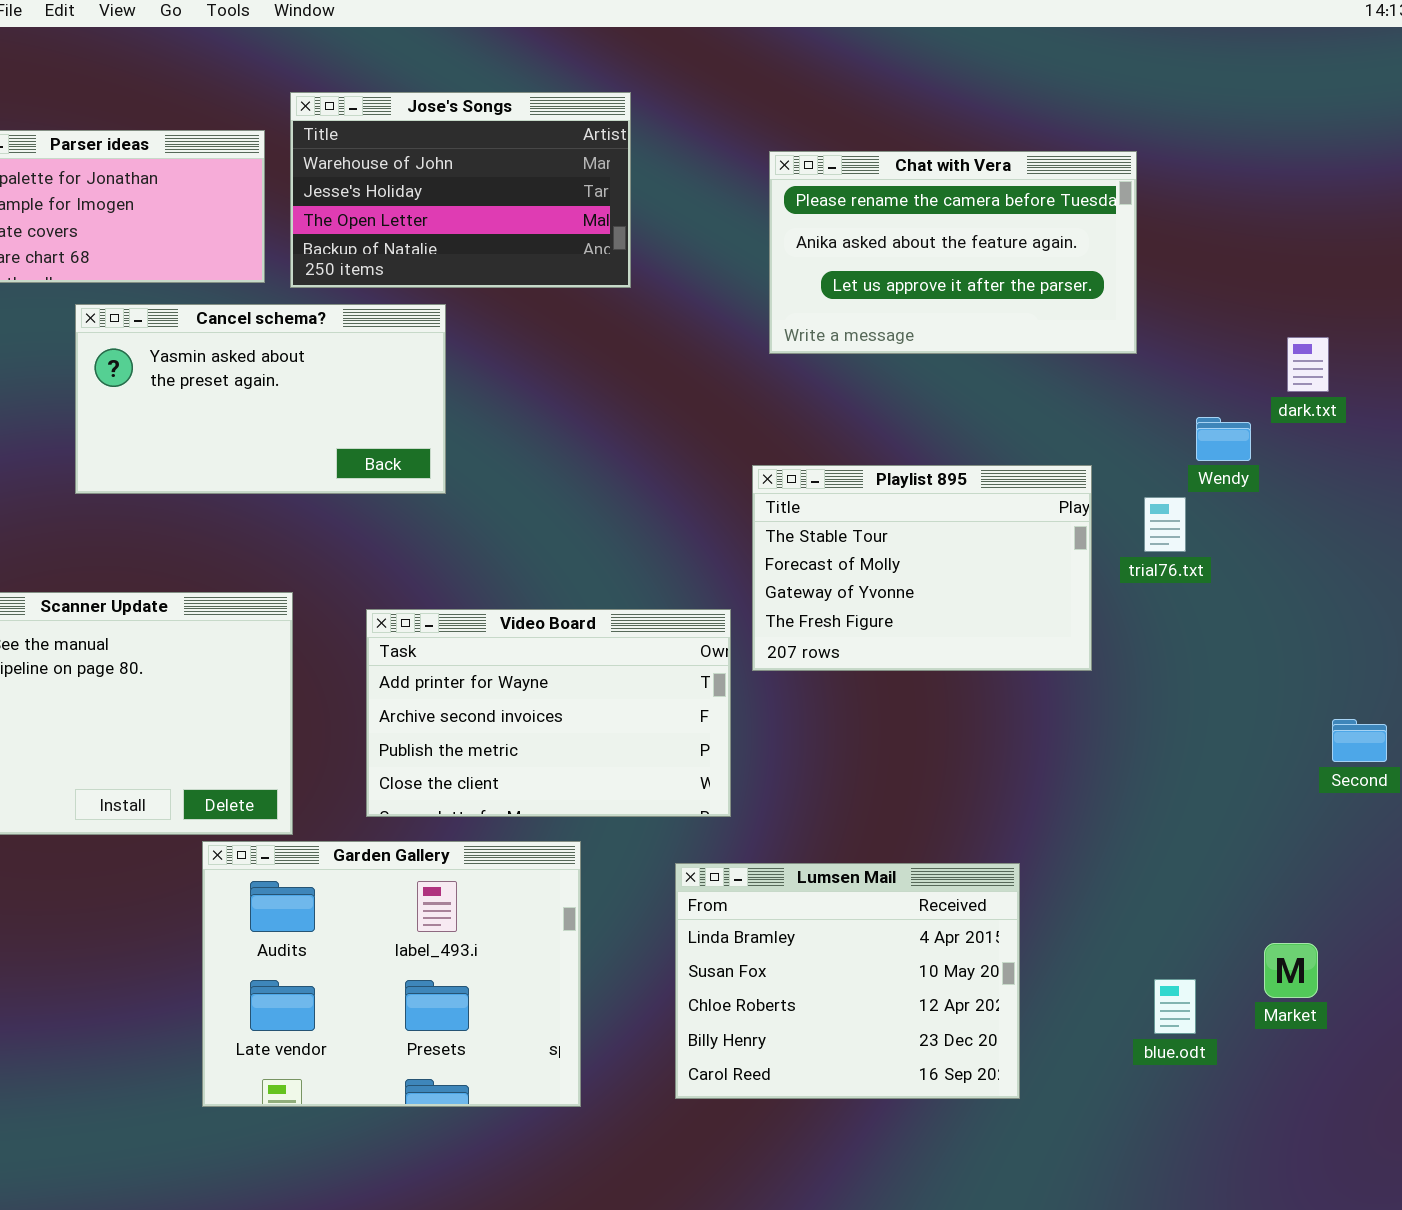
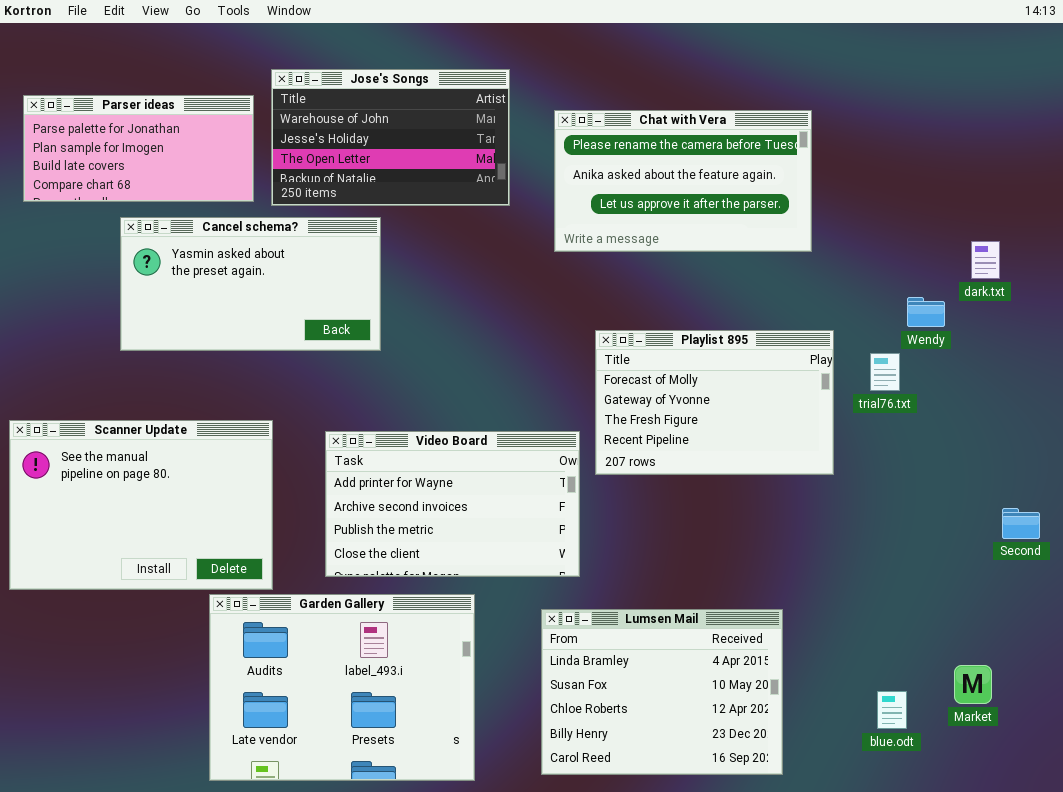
Chat with Vera: [769,151,1137,354] -> [554,110,812,252], moved
Playlist 895: [752,465,1092,671] -> [595,330,834,475], scrolled down 1 row

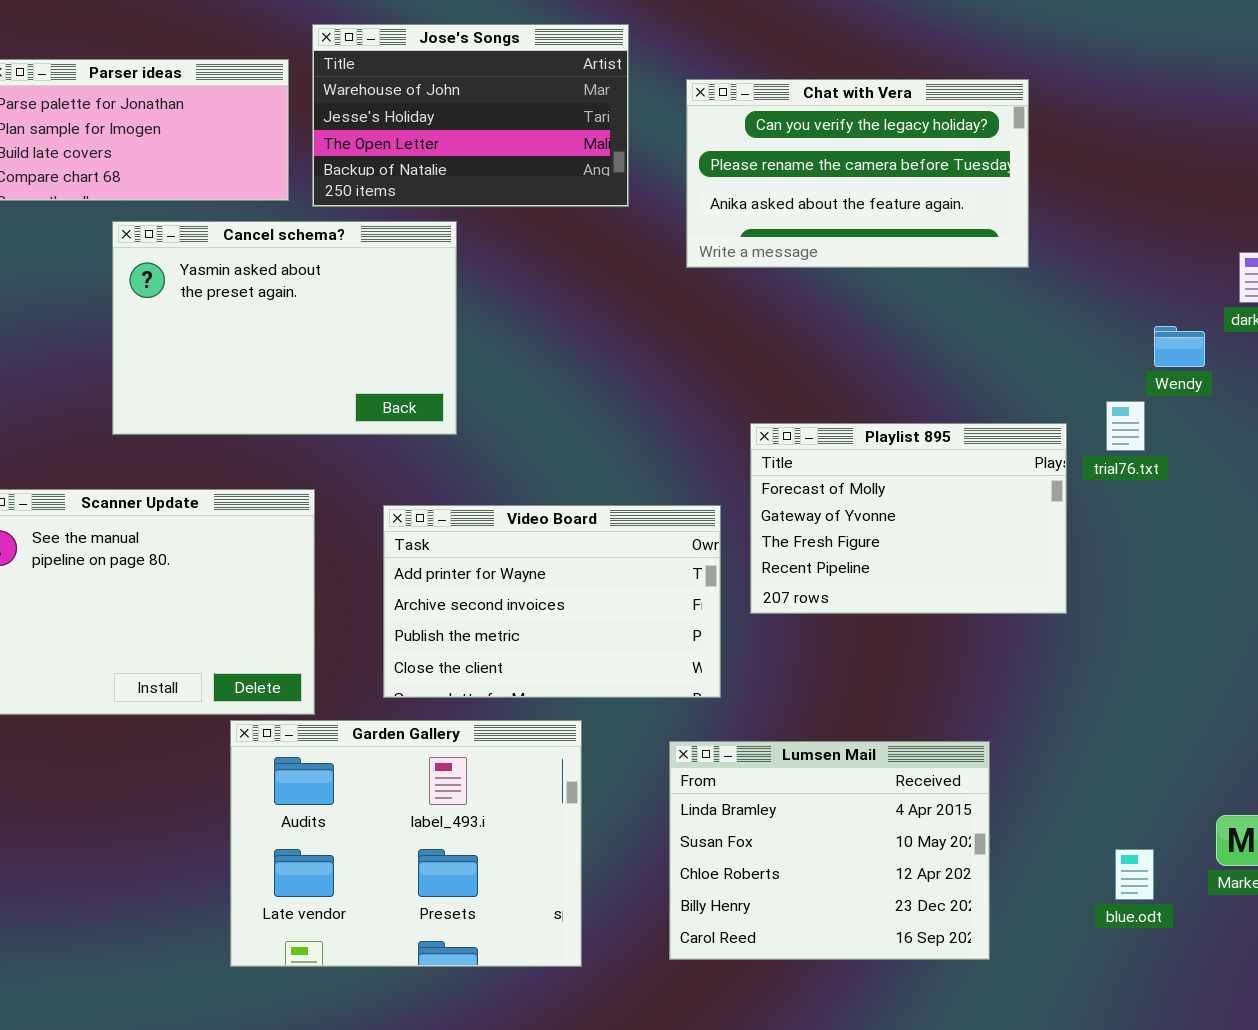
Chat with Vera: [554,110,812,252] -> [686,79,1029,268], scrolled up 1 row
Cancel schema?: [120,217,381,351] -> [112,221,457,435], resized
Playlist 895: [595,330,834,475] -> [750,423,1067,614], moved

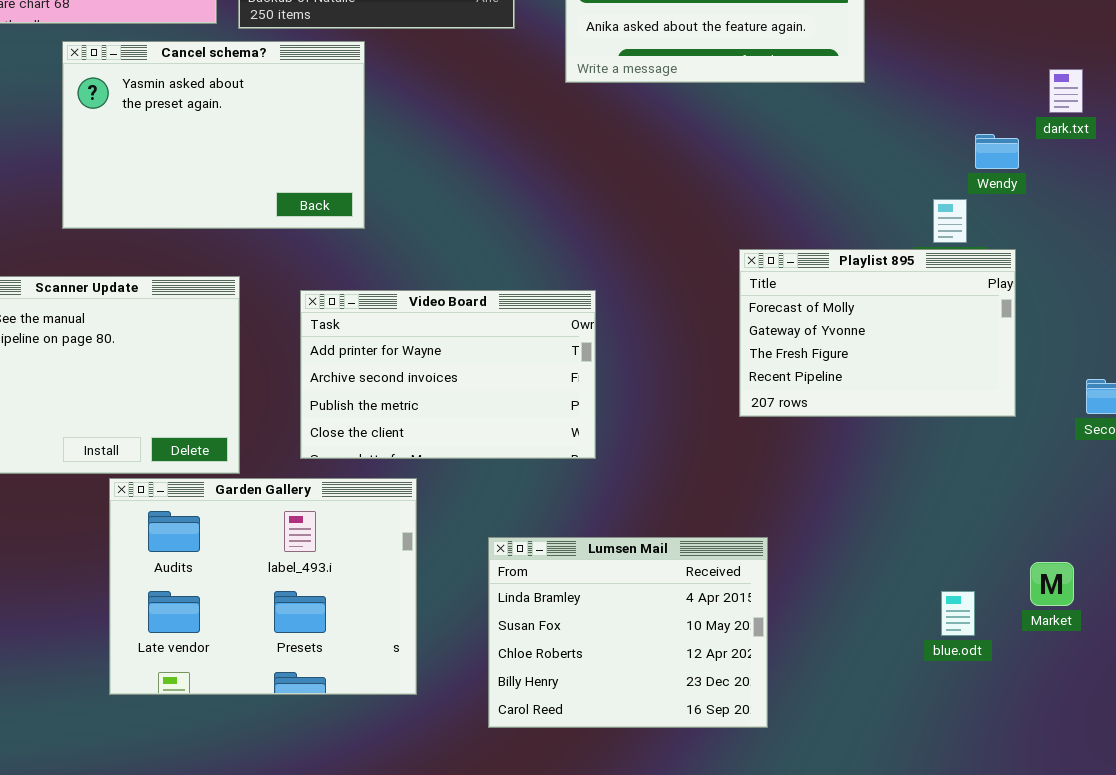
Playlist 895: [750,423,1067,614] -> [739,249,1016,417], moved
Garden Gallery: [230,720,582,967] -> [109,478,417,695], moved
Lumsen Mail: [669,741,990,960] -> [488,537,768,728], moved

